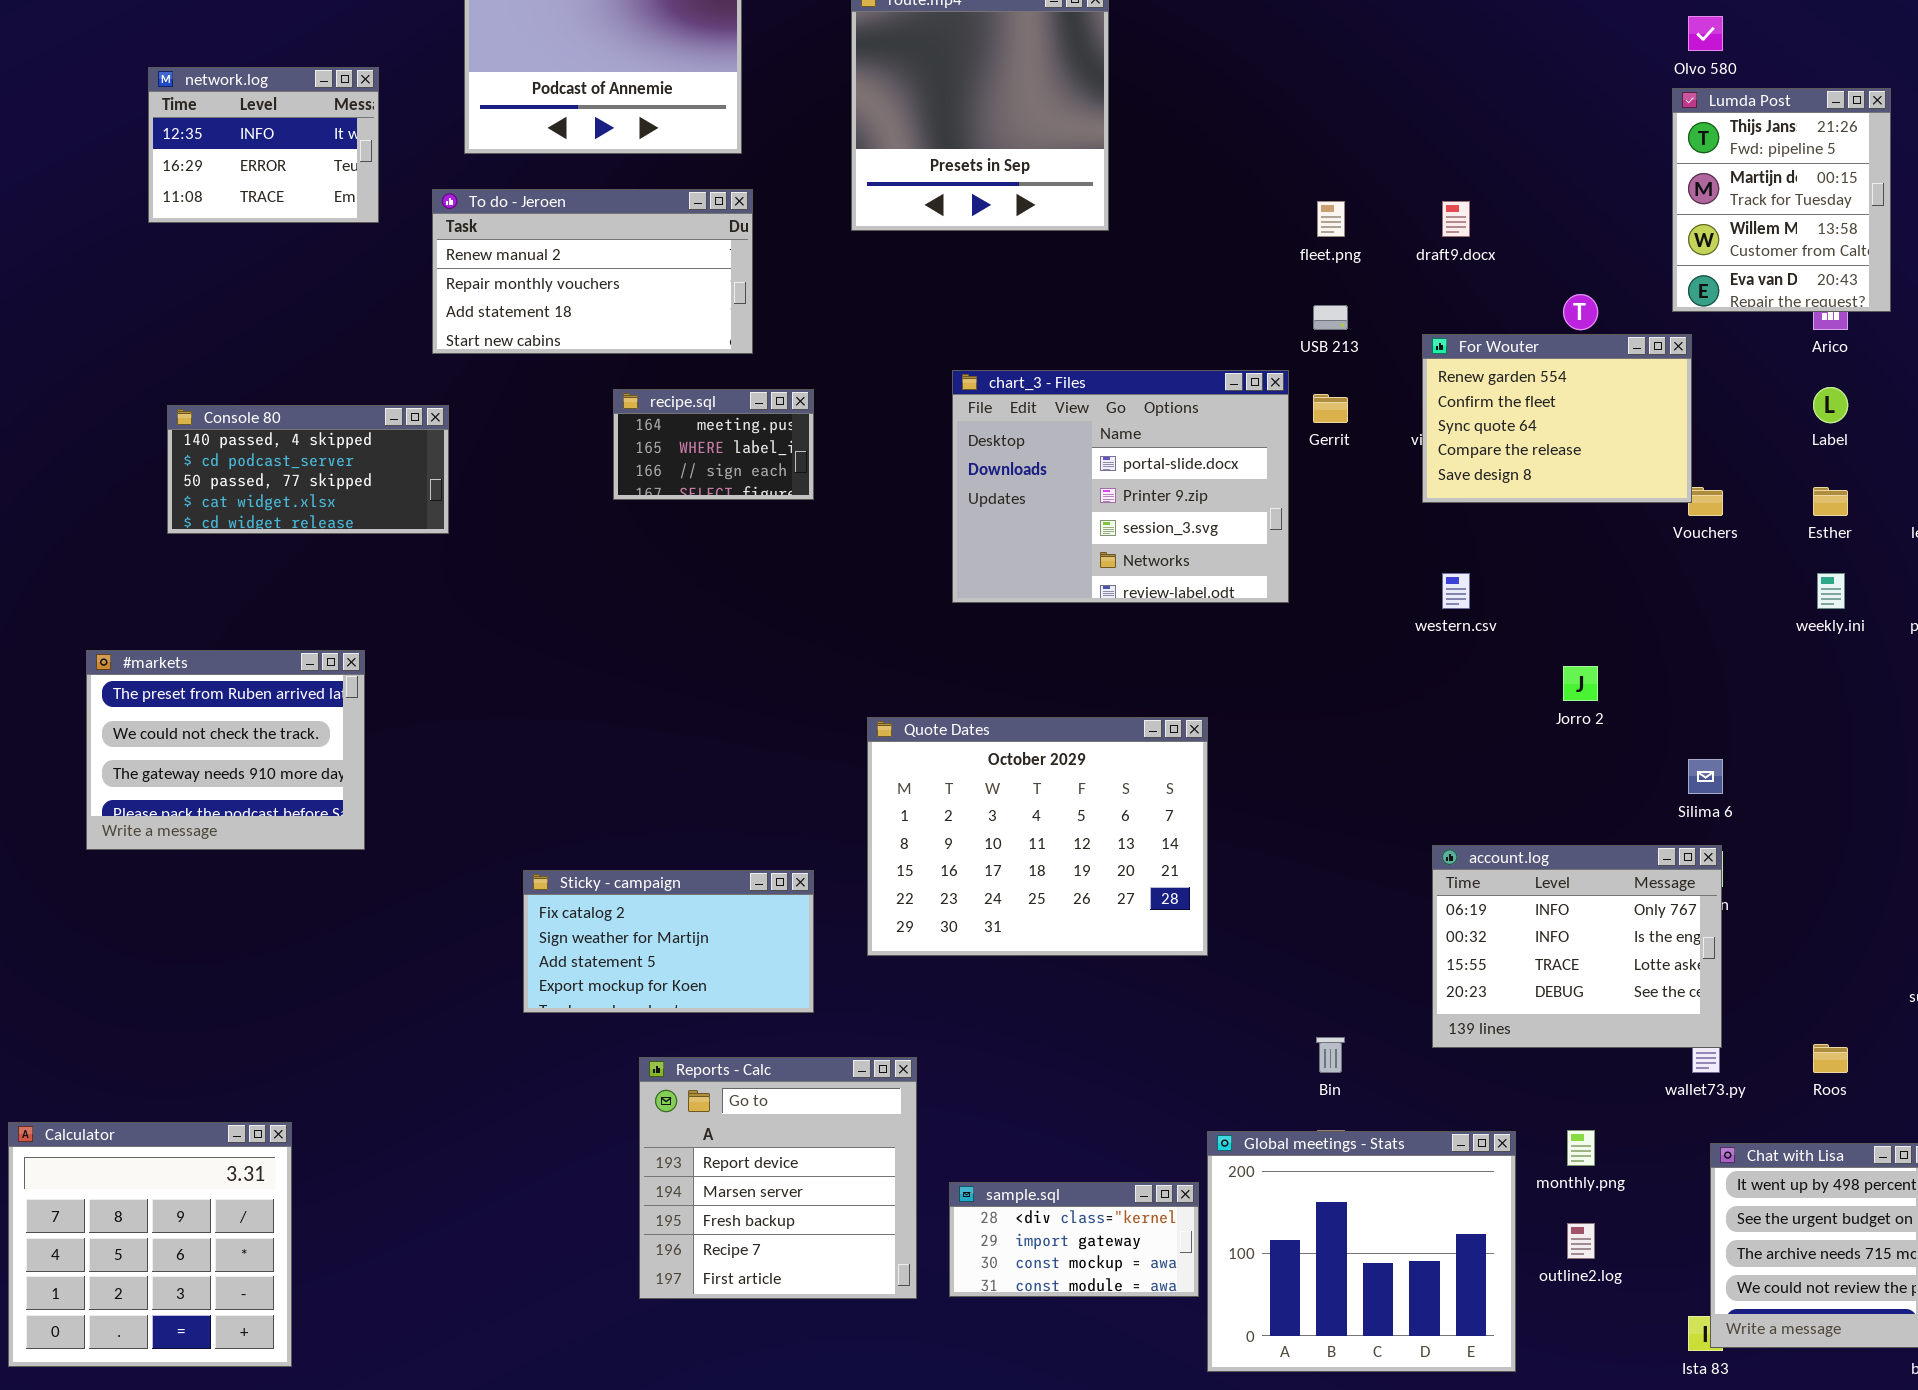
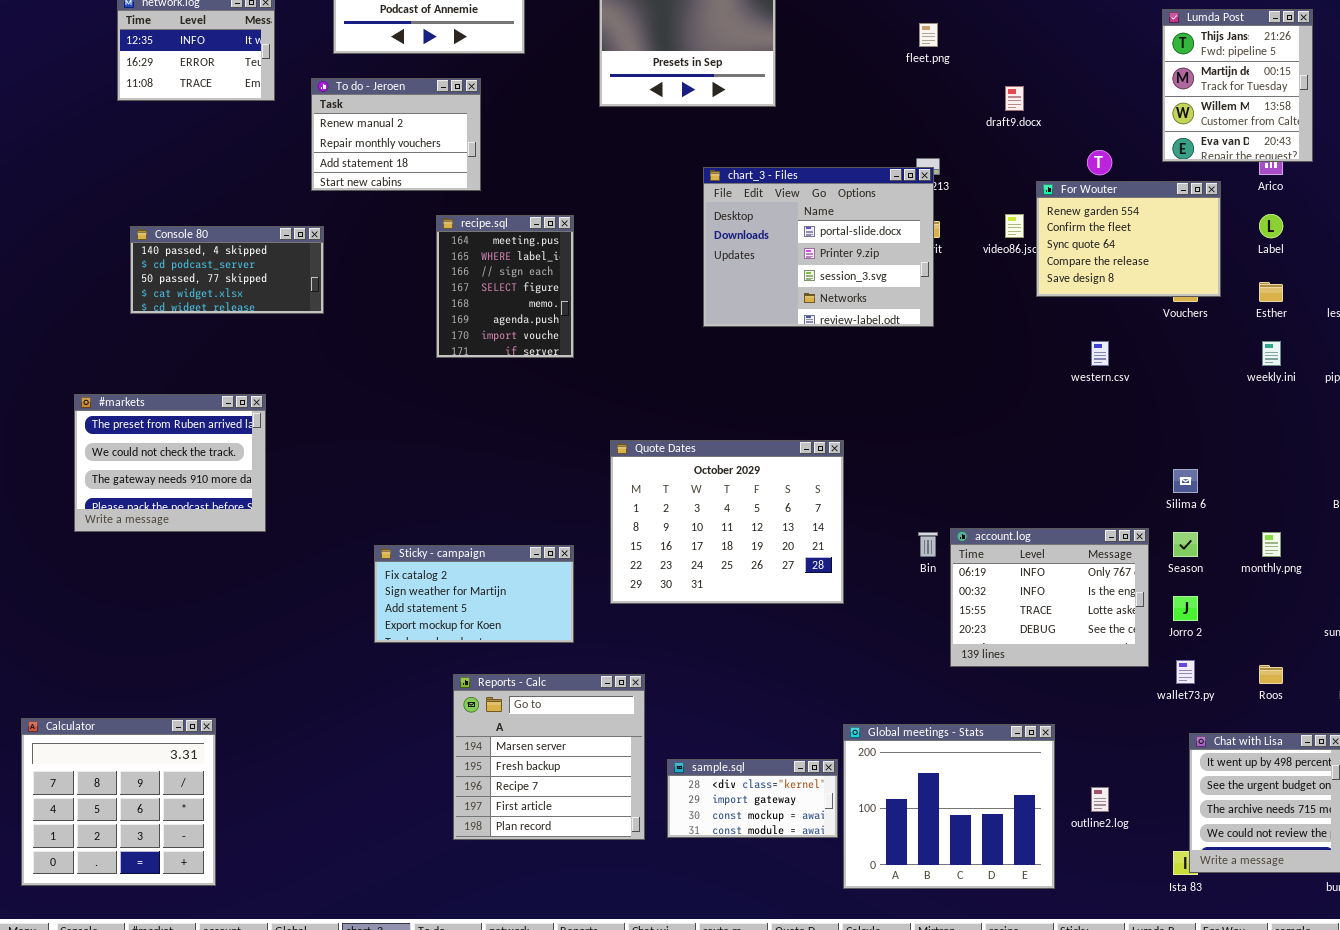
To do - Jeroen: [432,189,753,354] -> [311,78,481,191], resized
fleet.png: [1317,201,1345,237] -> [919,23,938,47], moved
For Wouter: [1422,334,1692,503] -> [1036,181,1221,297], moved
chart_3 - Files: [952,370,1289,603] -> [703,167,934,327], moved
recipe.sql: [613,389,814,500] -> [436,215,574,358], resized
western.csv: [1442,573,1470,609] -> [1091,341,1109,366], moved
Jorro 2: [1563,666,1598,701] -> [1173,596,1198,621], moved
account.log: [1432,845,1722,1048] -> [950,528,1149,667], moved
Bin: [1316,1037,1345,1073] -> [918,532,938,557], moved
Reports - Calc: [639,1057,917,1299] -> [453,674,645,840], scrolled down 1 row
monthly.png: [1567,1130,1595,1166] -> [1262,532,1281,557], moved

